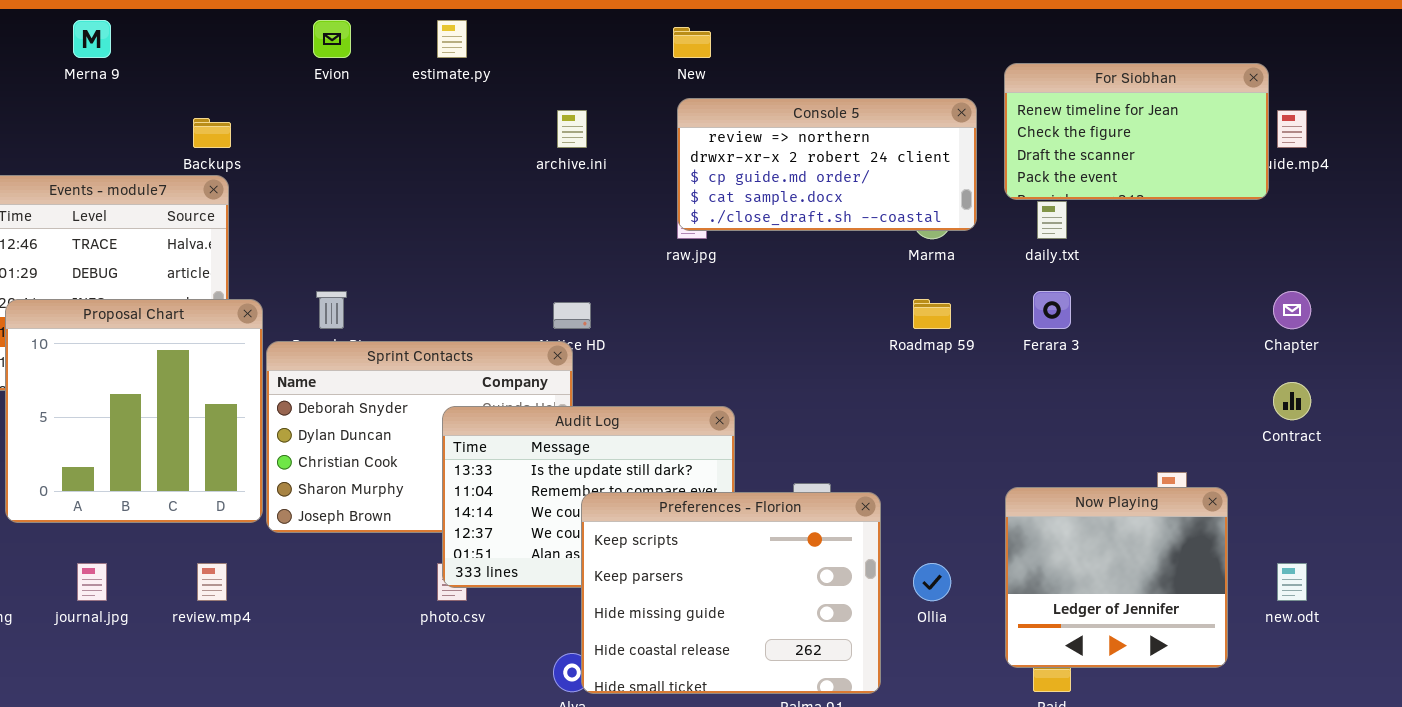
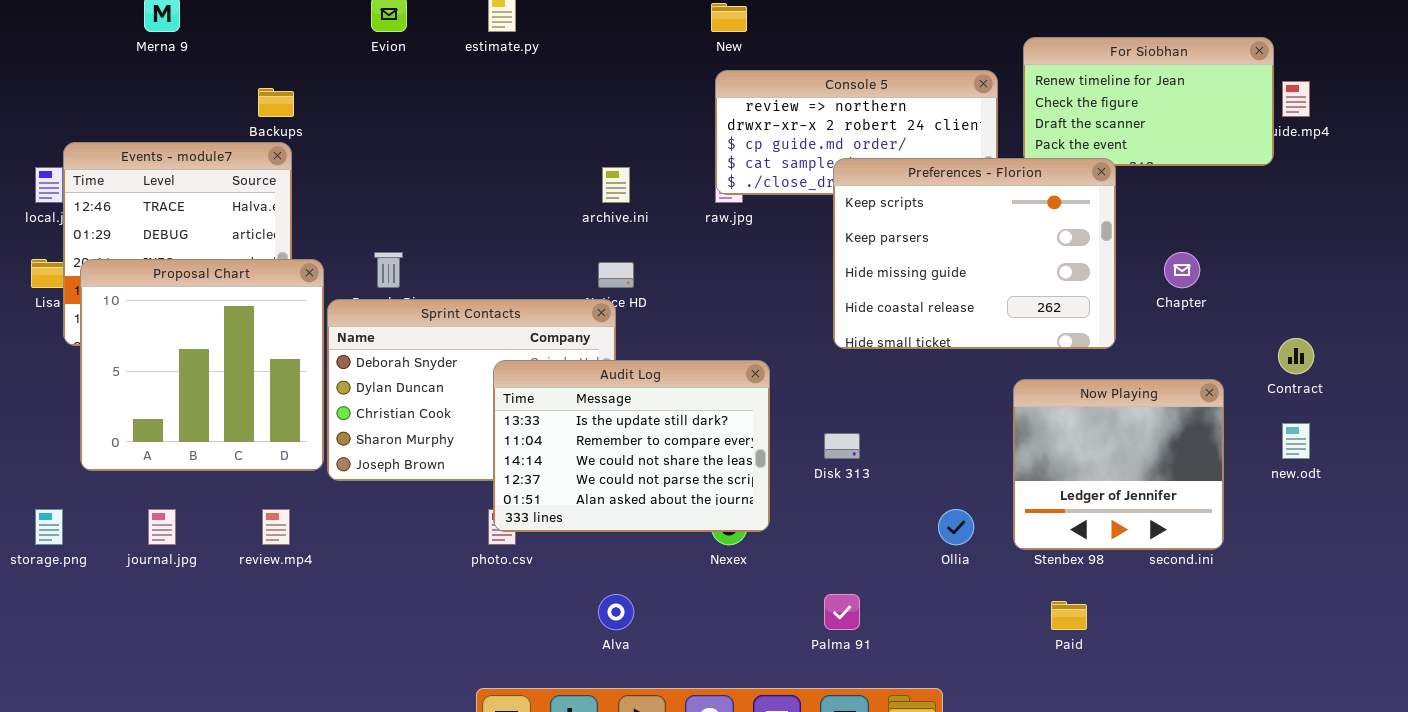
archive.ini: [557,110,587,148] -> [602,167,630,203], moved
Chapter: [1273,291,1311,329] -> [1164,252,1200,288], moved
Now Playing: [1005,487,1228,668] -> [1013,379,1224,550], moved
Preferences - Florion: [581,492,881,694] -> [833,158,1116,349], moved
new.odt: [1277,563,1307,601] -> [1282,423,1310,459], moved

